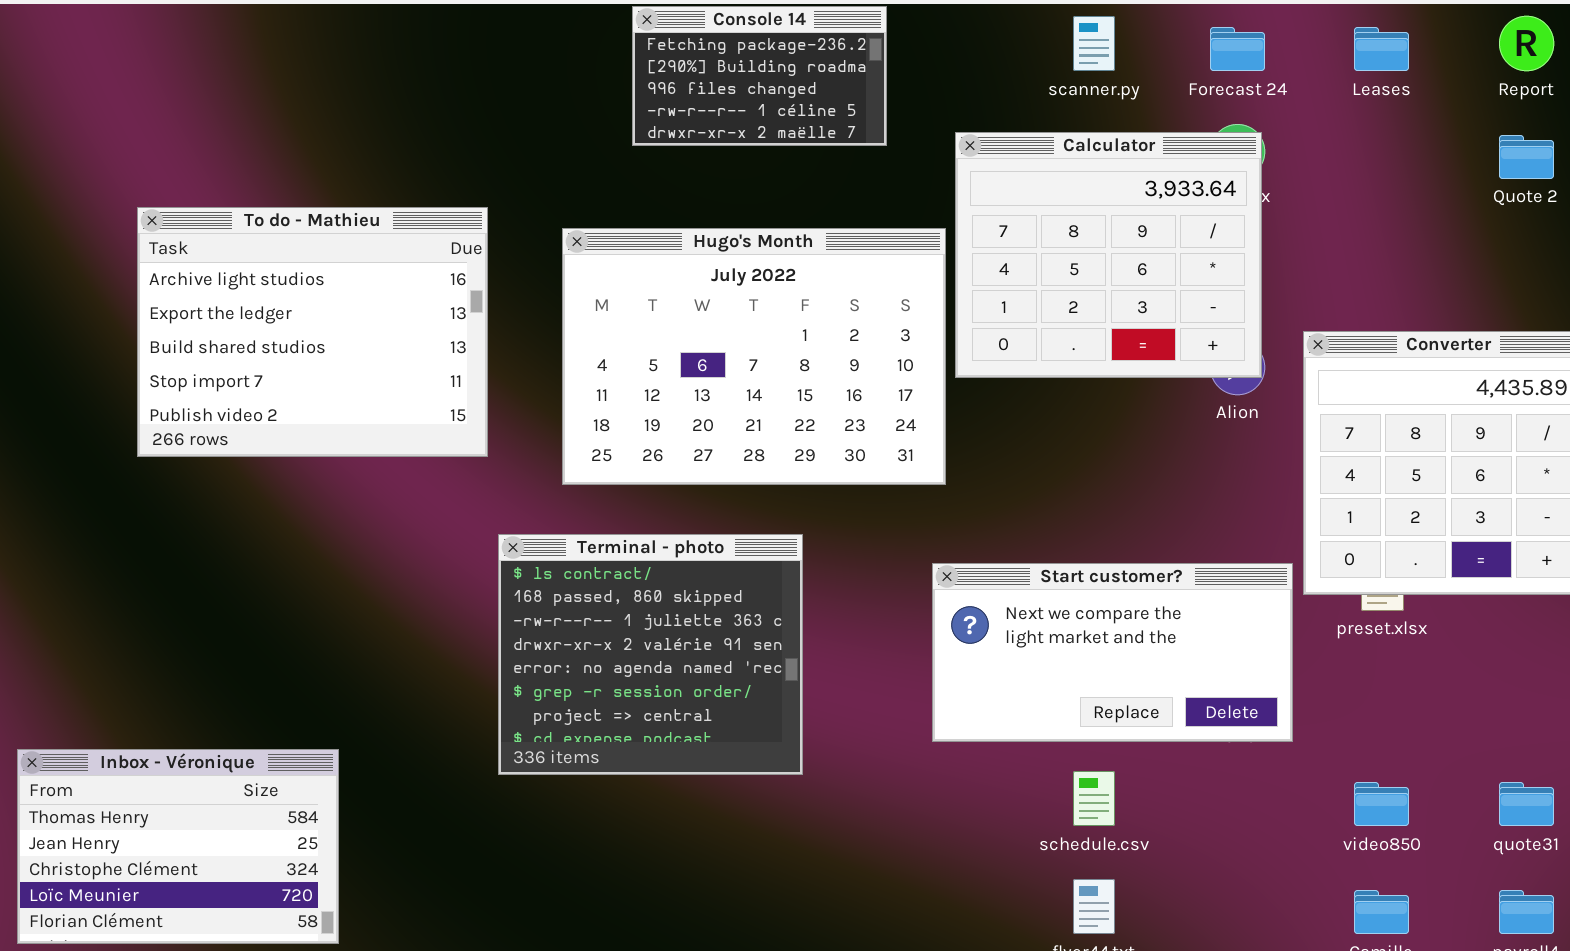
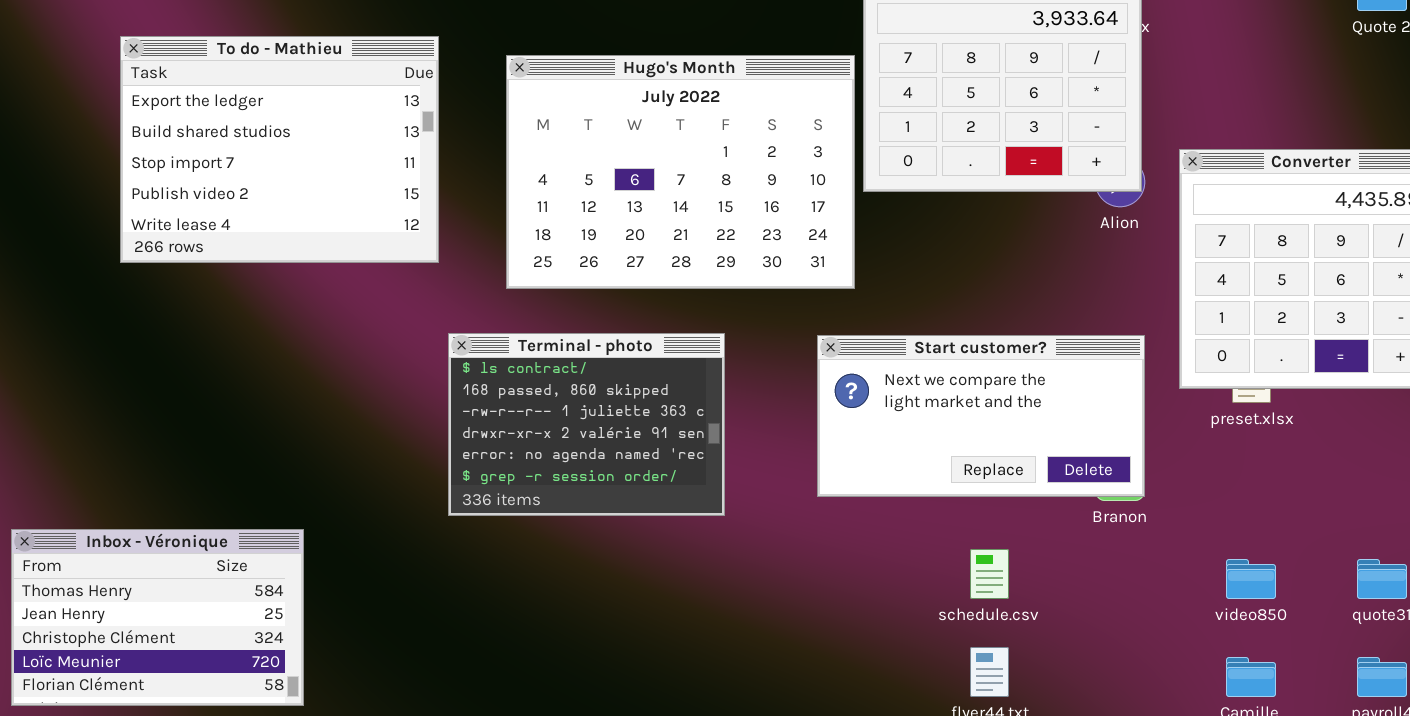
To do - Mathieu: [137,207,488,457] -> [120,36,439,263], scrolled down 1 row
Terminal - photo: [498,534,803,775] -> [448,333,725,516], resized
Start customer?: [932,563,1293,742] -> [817,335,1145,497], moved

